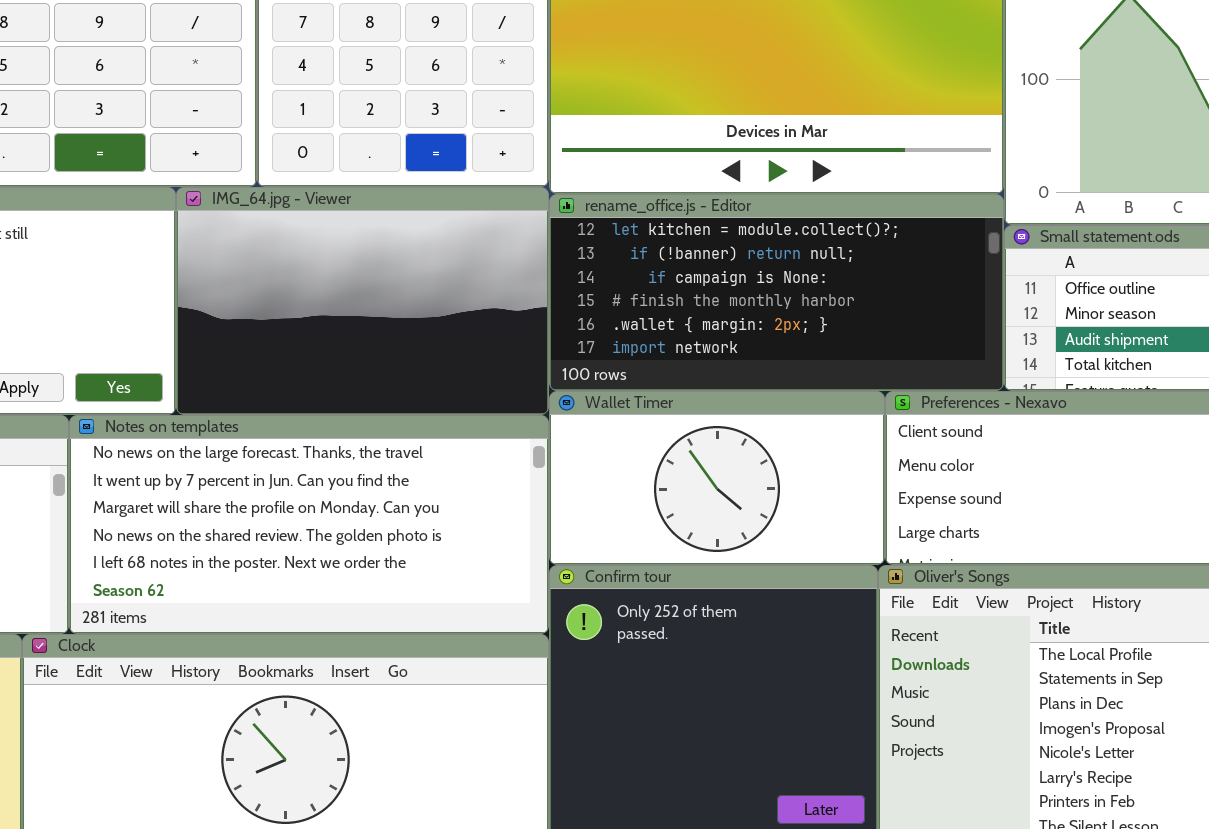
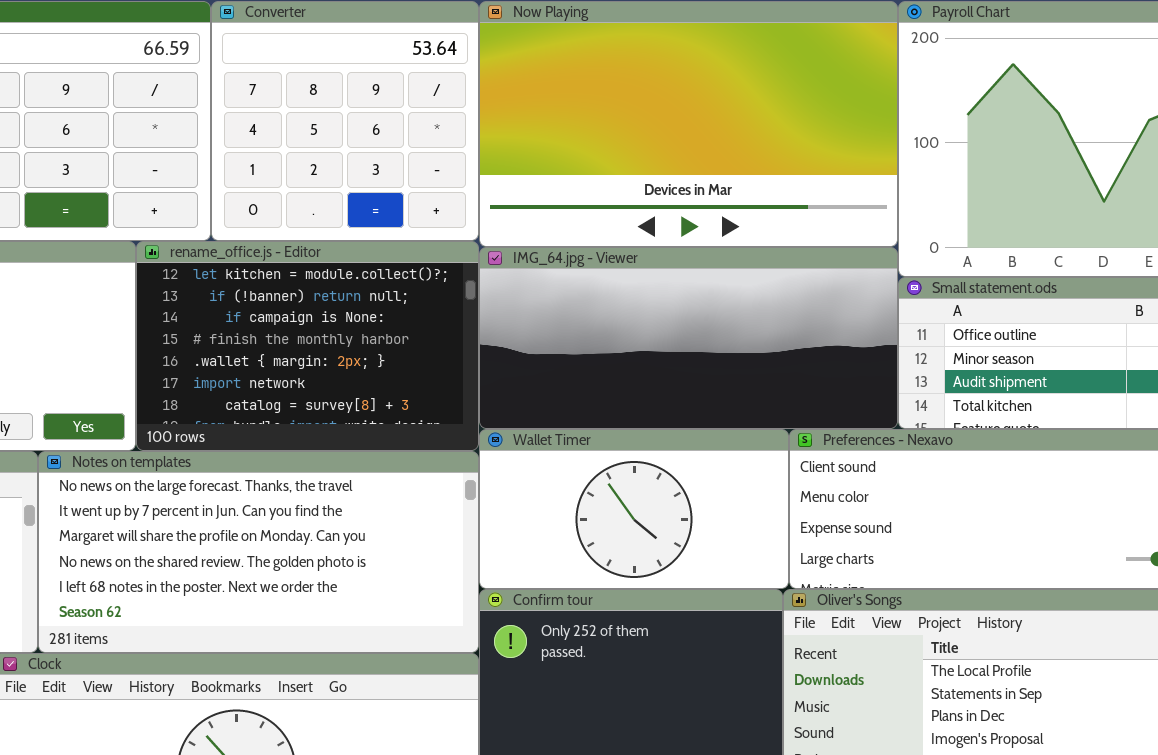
IMG_64.jpg - Viewer: [176,187,549,415] -> [479,247,898,429], moved, resized
rename_office.js - Editor: [549,194,1004,391] -> [136,241,479,451], moved, resized

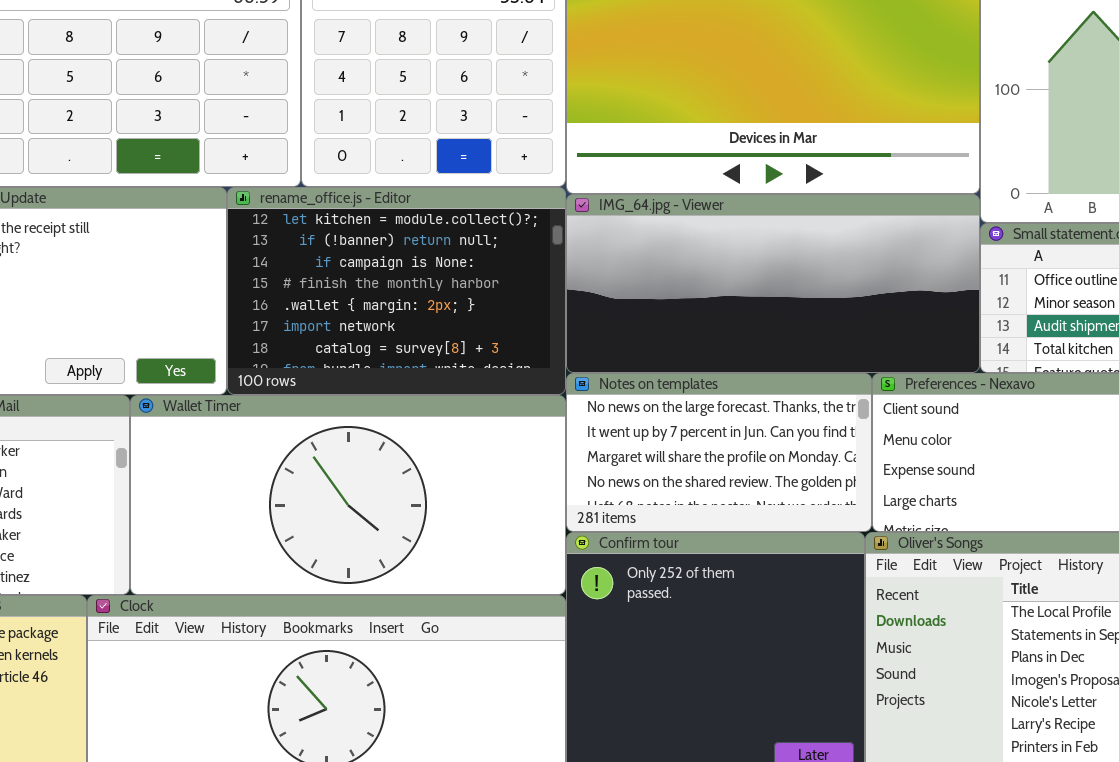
Wallet Timer: [479,429,789,589] -> [130,395,566,595], moved, resized
Notes on templates: [38,451,479,653] -> [566,373,872,532], moved, resized

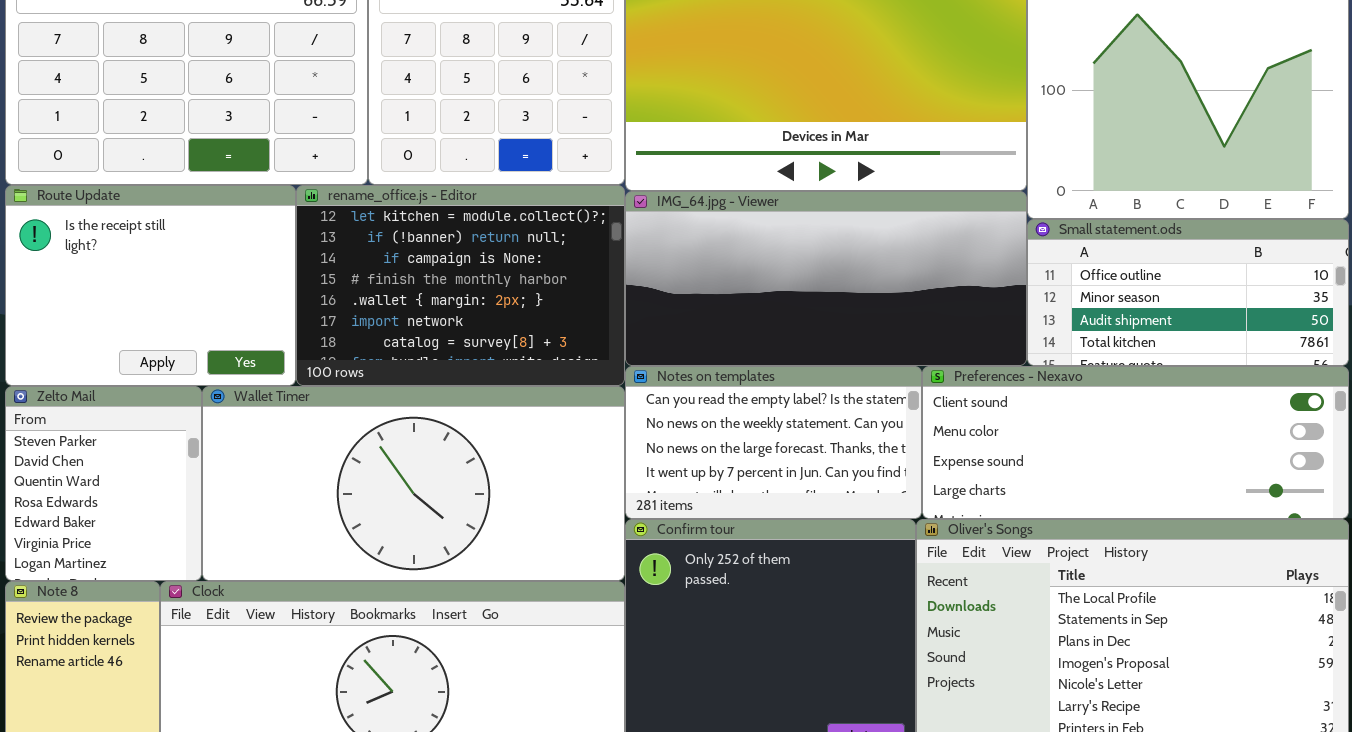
Notes on templates: [566,373,872,532] -> [625,366,922,519], scrolled up 2 rows

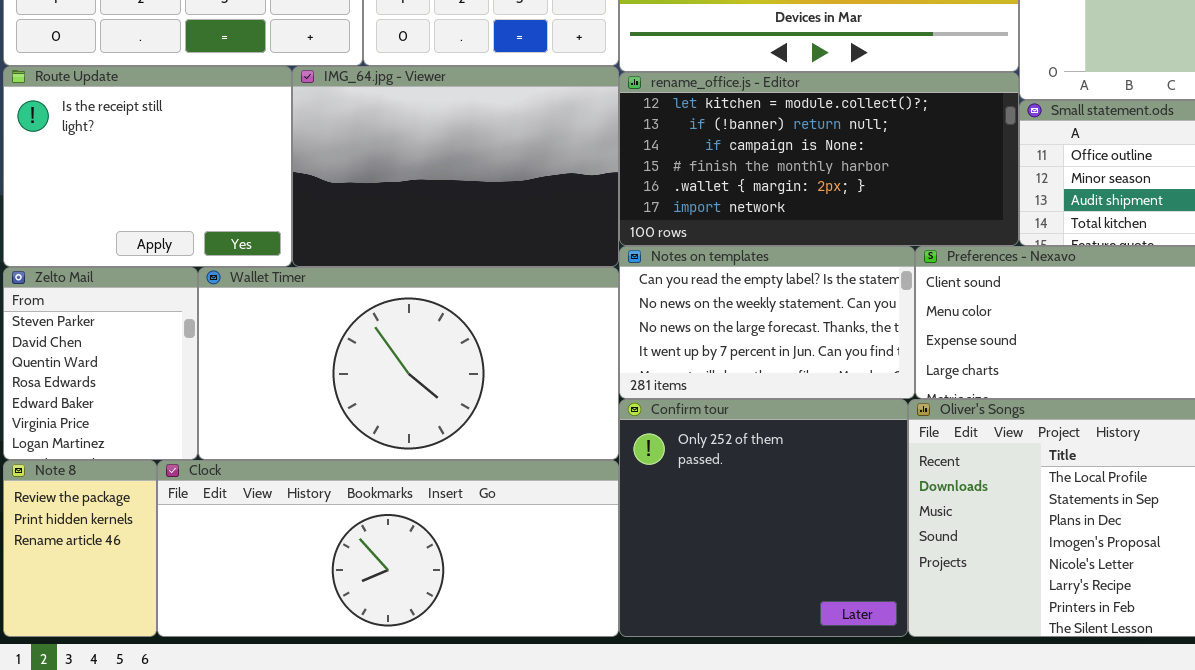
rename_office.js - Editor: [296,185,625,386] -> [619,72,1019,246], moved, resized
IMG_64.jpg - Viewer: [625,191,1027,366] -> [292,66,619,267], moved, resized

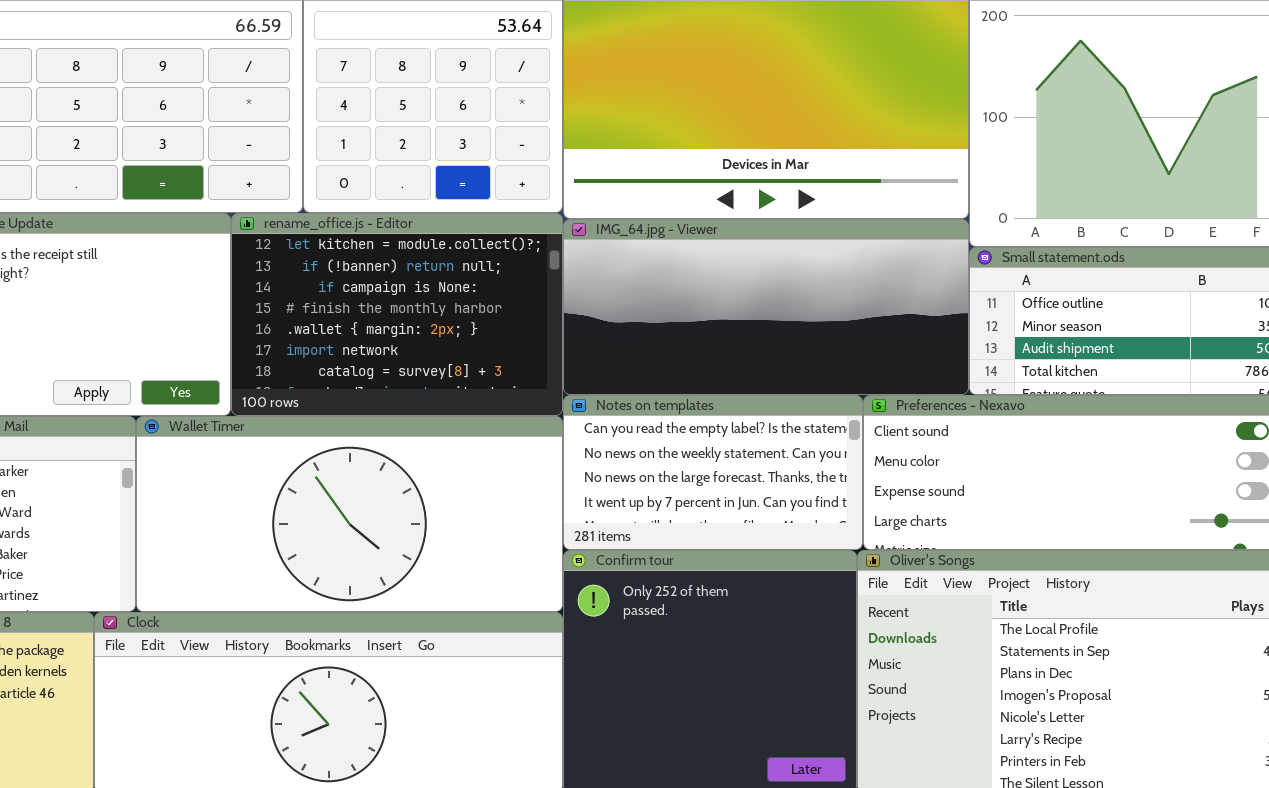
IMG_64.jpg - Viewer: [292,66,619,267] -> [563,219,969,395], moved, resized
rename_office.js - Editor: [619,72,1019,246] -> [231,213,563,416], moved, resized

